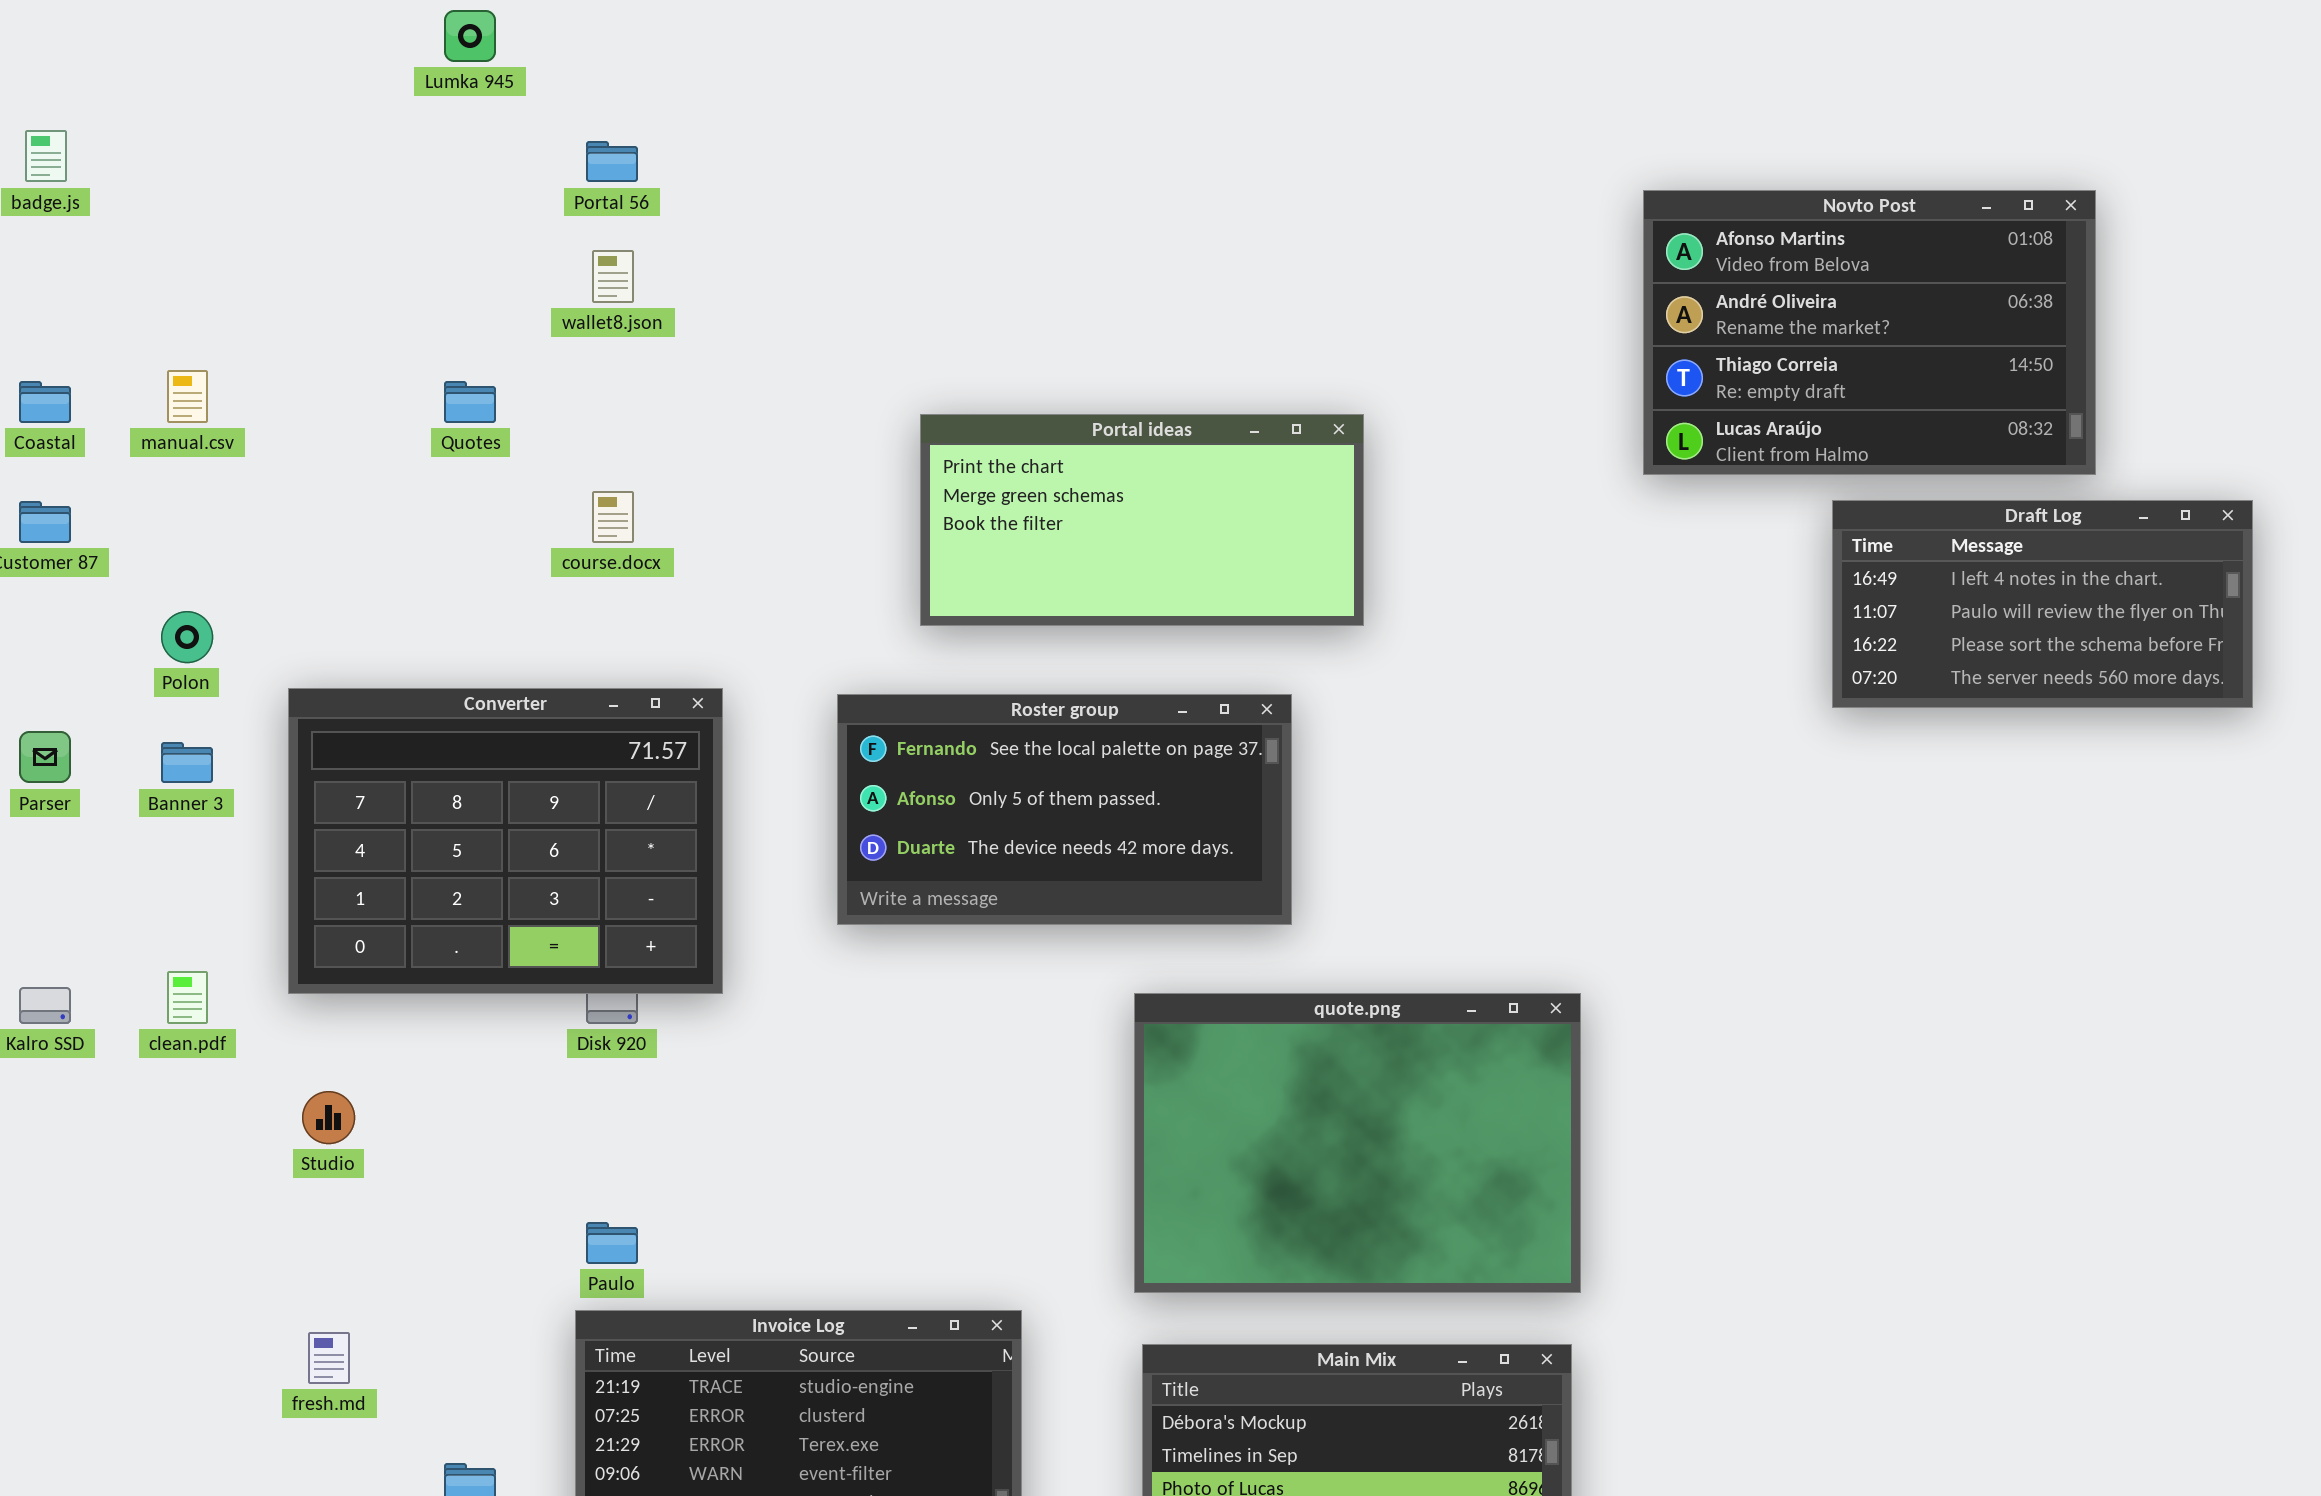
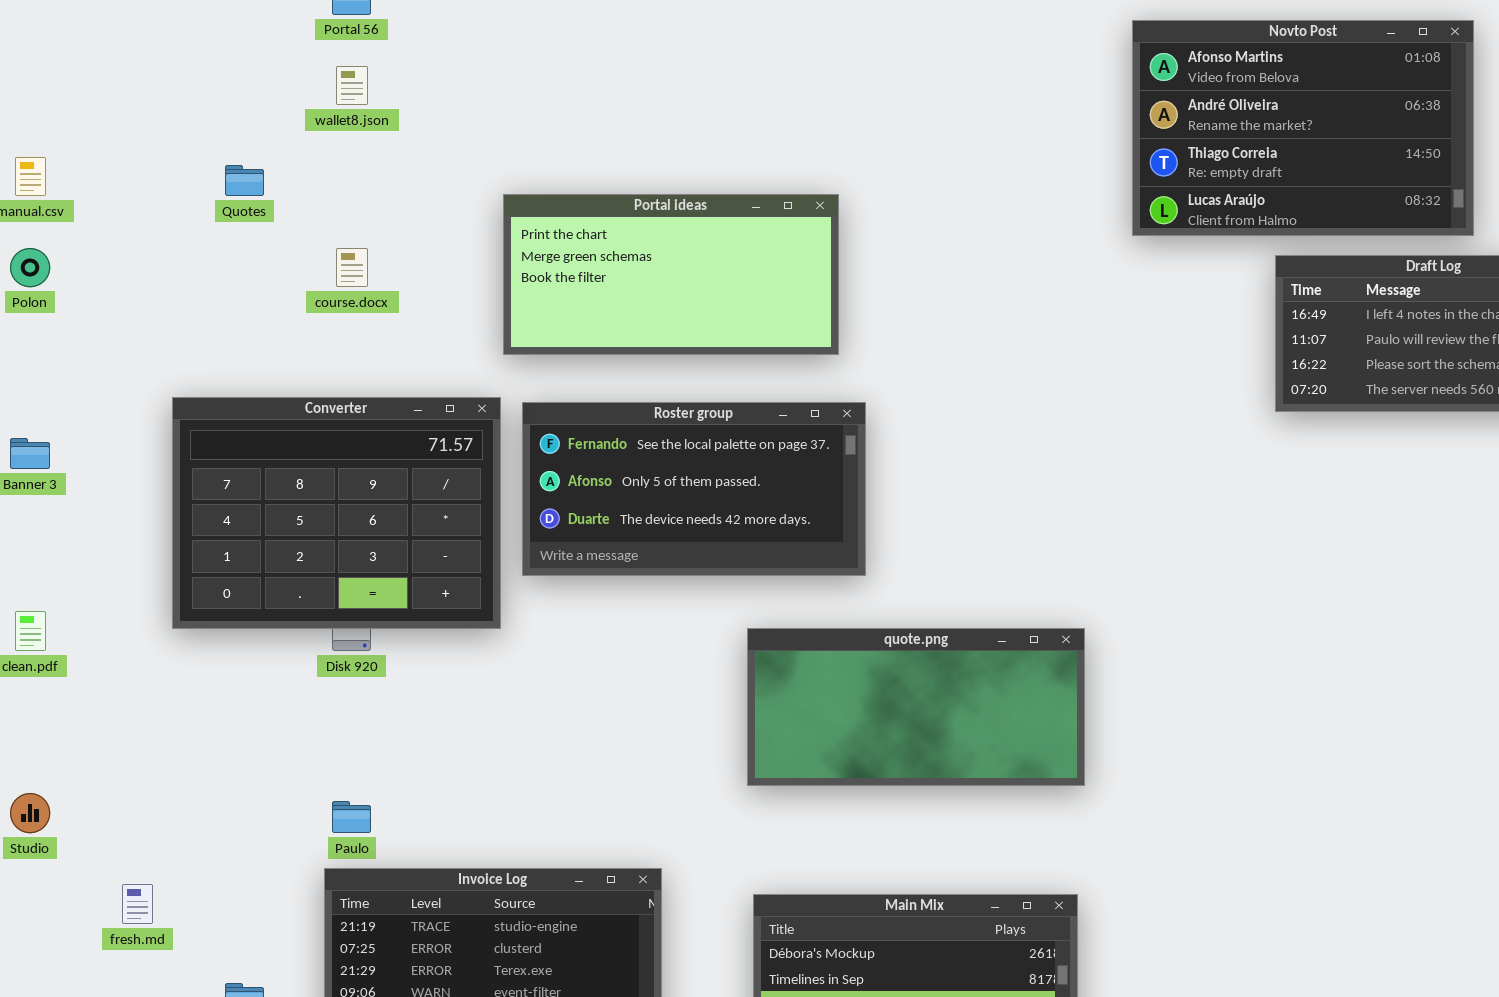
Portal ideas: [920,414,1364,626] -> [503,194,839,355], moved
Polon: [161,611,213,663] -> [10,248,50,287], moved
Converter: [288,688,723,994] -> [172,397,501,629], moved
quote.png: [1134,993,1581,1293] -> [747,628,1085,786], resized
Studio: [302,1091,355,1144] -> [10,793,50,833], moved

